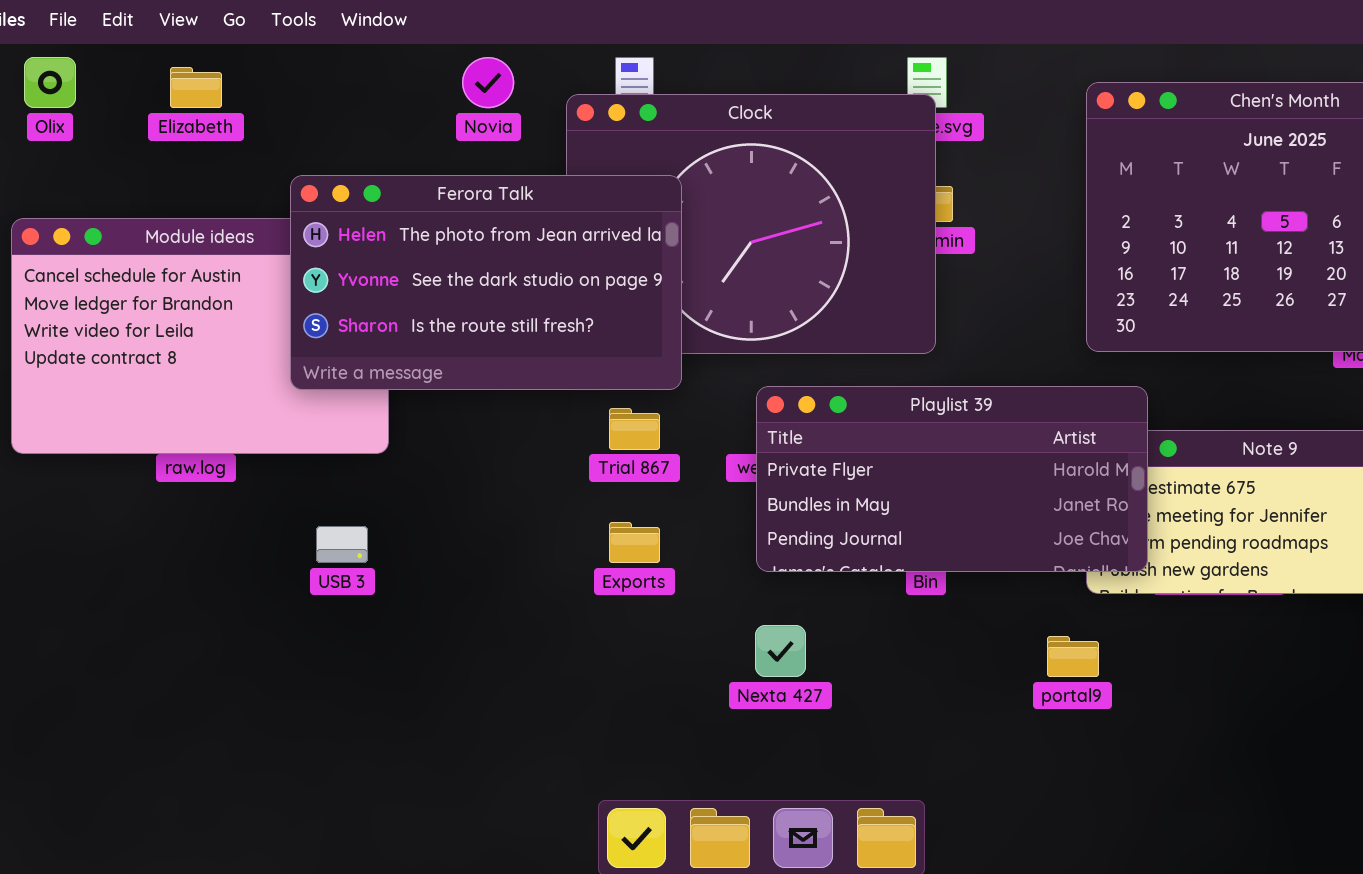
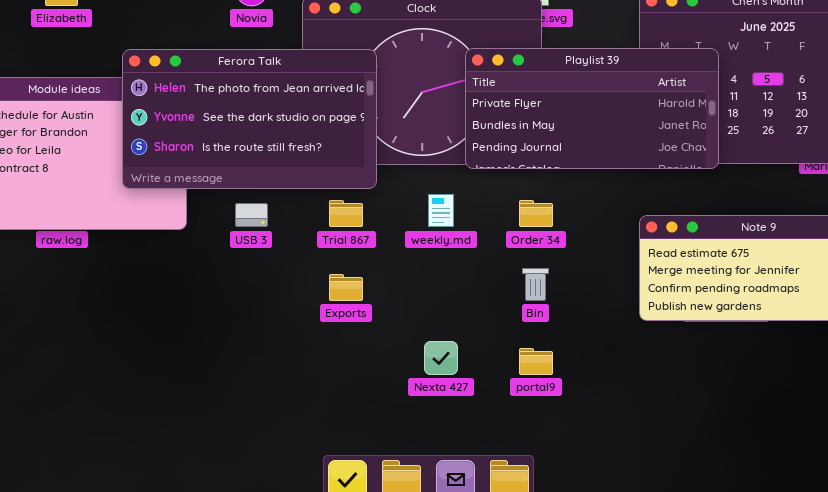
Playlist 39: [756,386,1148,572] -> [465,48,719,169], moved
USB 3: [316,526,368,563] -> [235,203,268,227], moved
portal9: [1047,636,1099,677] -> [519,348,553,375], moved

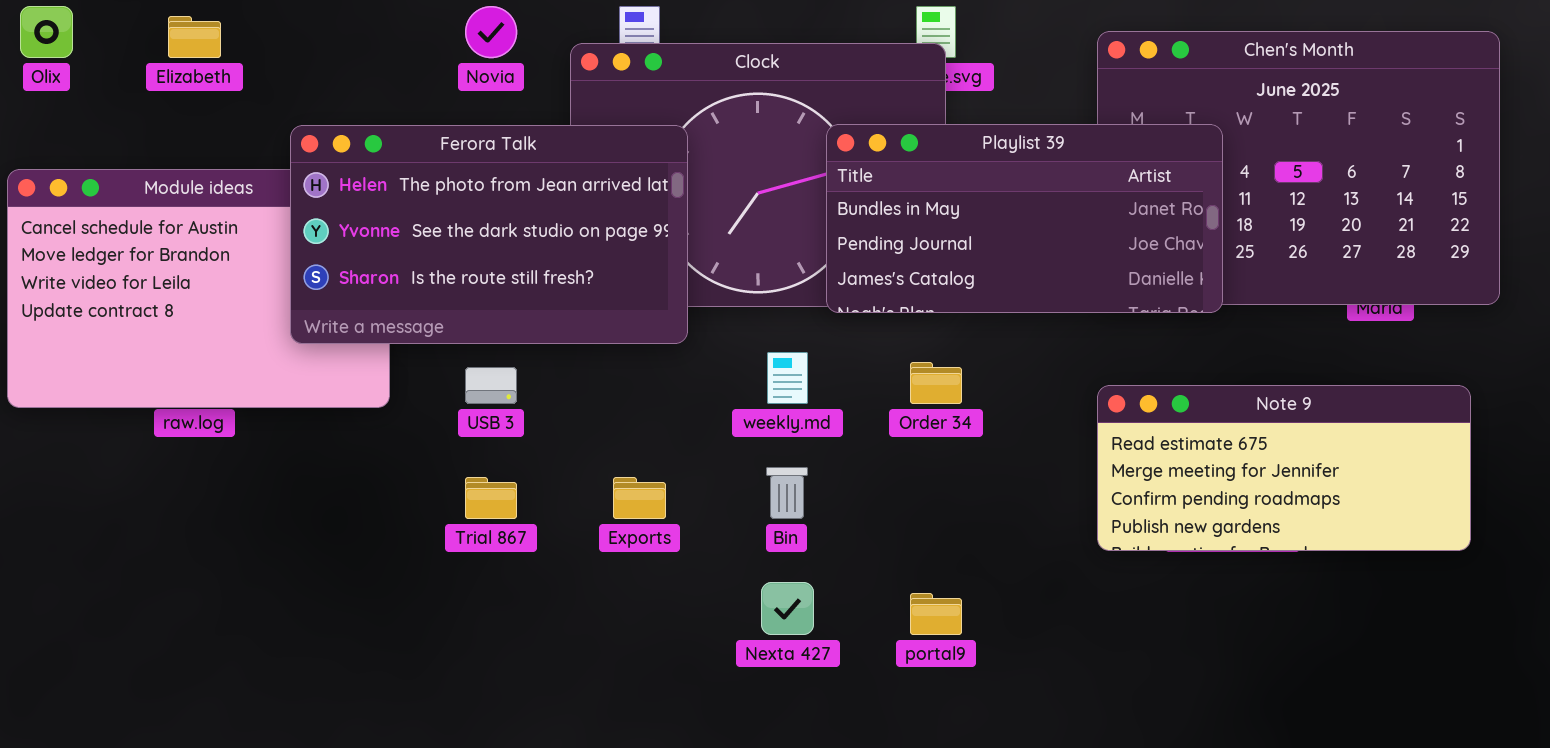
Playlist 39: [465,48,719,169] -> [826,124,1223,313], scrolled down 1 row
Trial 867: [329,200,363,227] -> [465,477,517,519], moved
Bin: [522,268,549,301] -> [766,467,808,519], moved

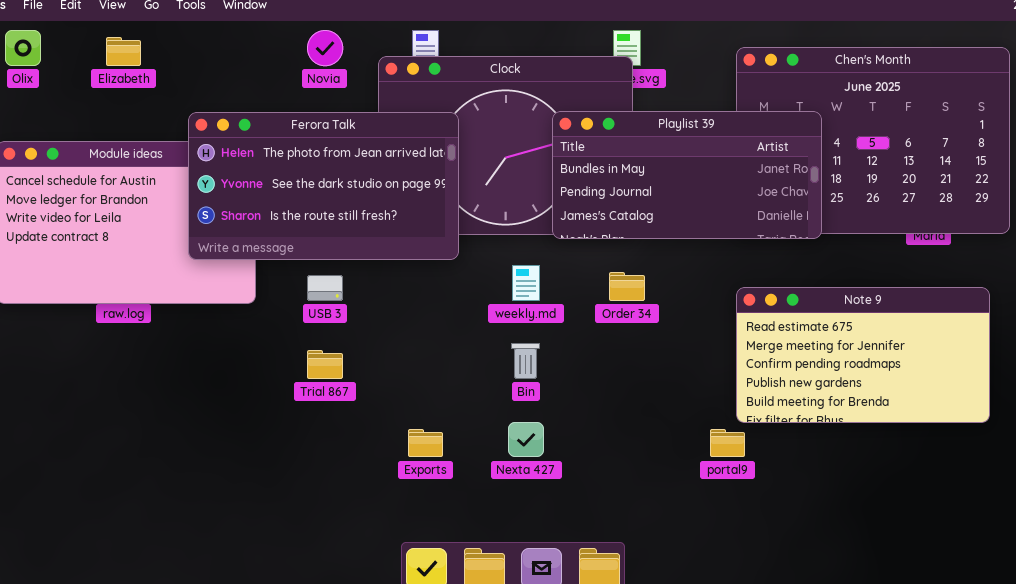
Note 9: [1097,385,1471,551] -> [736,287,990,423], resized
Exports: [613,477,666,519] -> [408,429,443,457], moved
portal9: [910,593,962,635] -> [710,429,745,457], moved

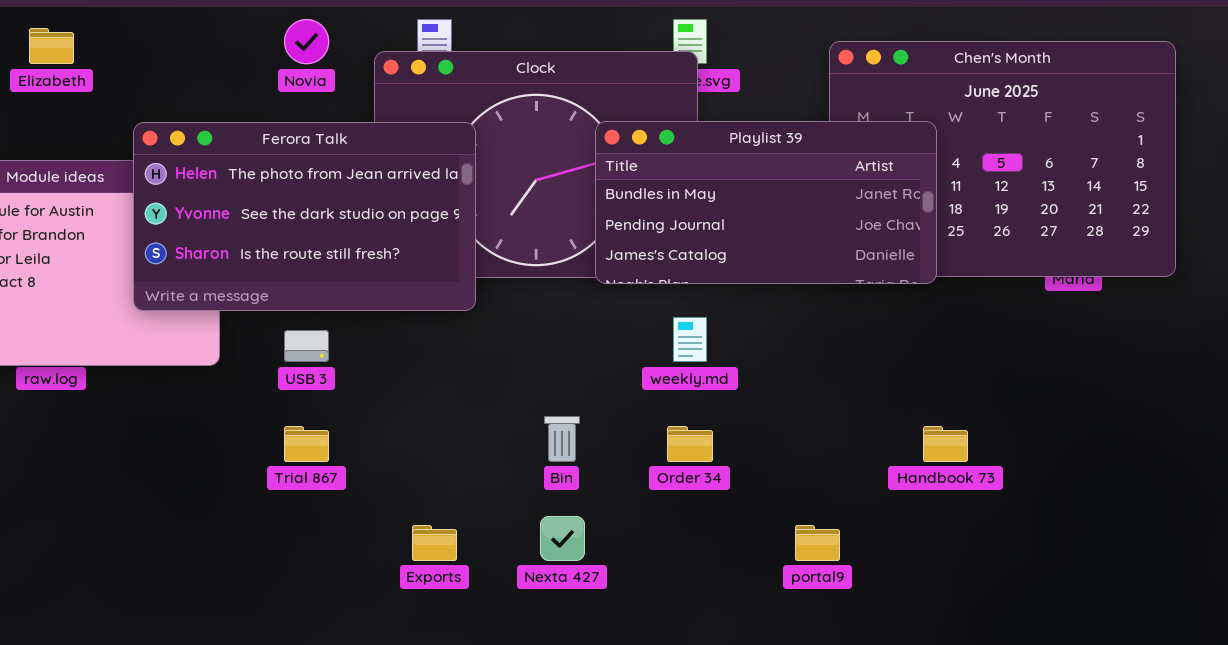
weekly.md: [512,265,540,301] -> [673,317,707,362], moved
Order 34: [609,272,645,301] -> [667,426,713,462], moved
Note 9: [736,287,990,423] -> none, closed

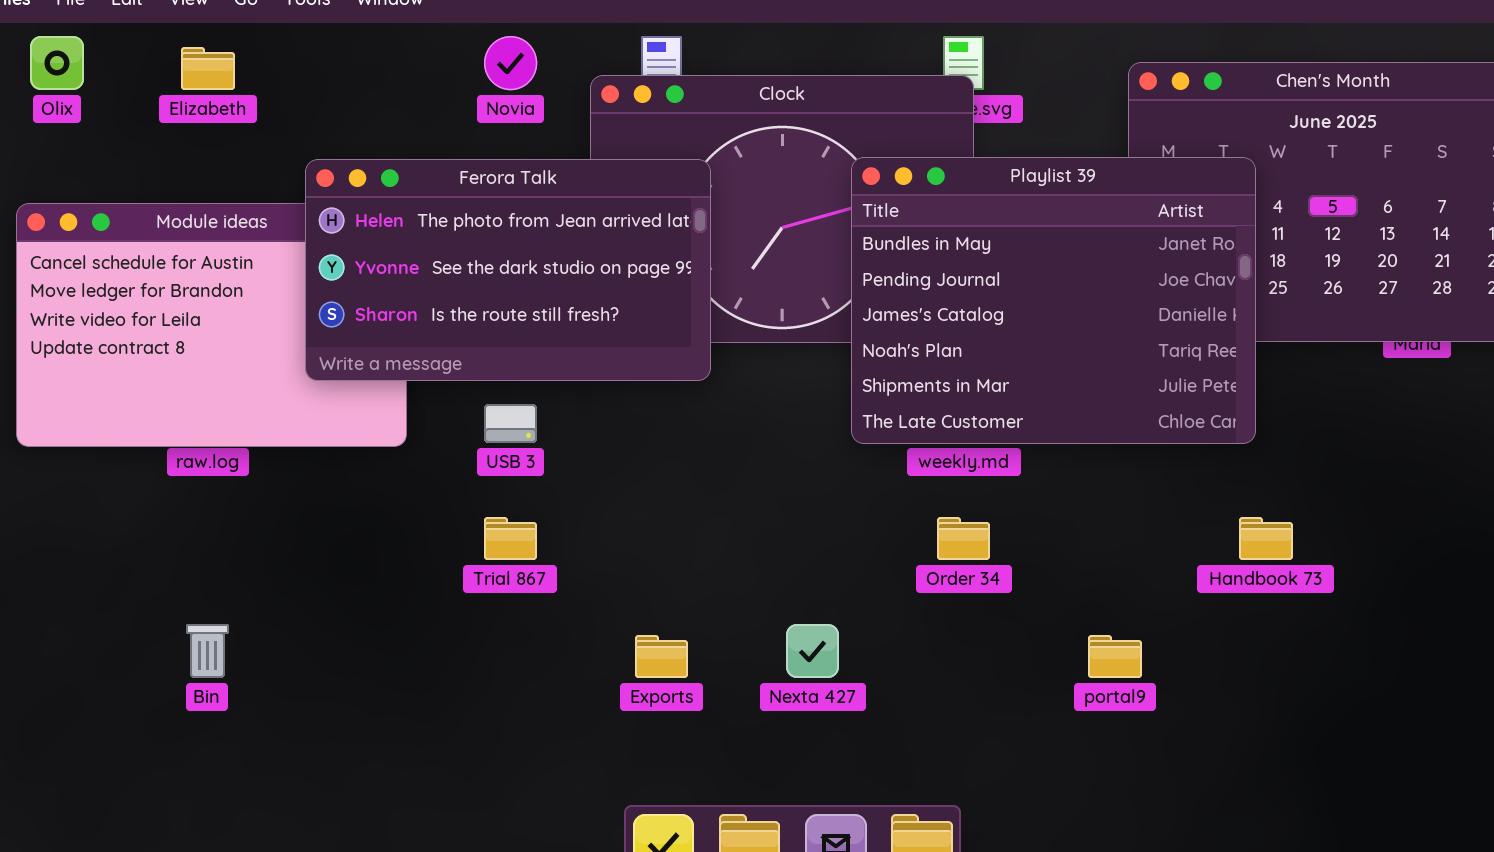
Playlist 39: [595,121,937,284] -> [851,157,1256,444], resized
Bin: [544,416,580,462] -> [186,624,229,678], moved

